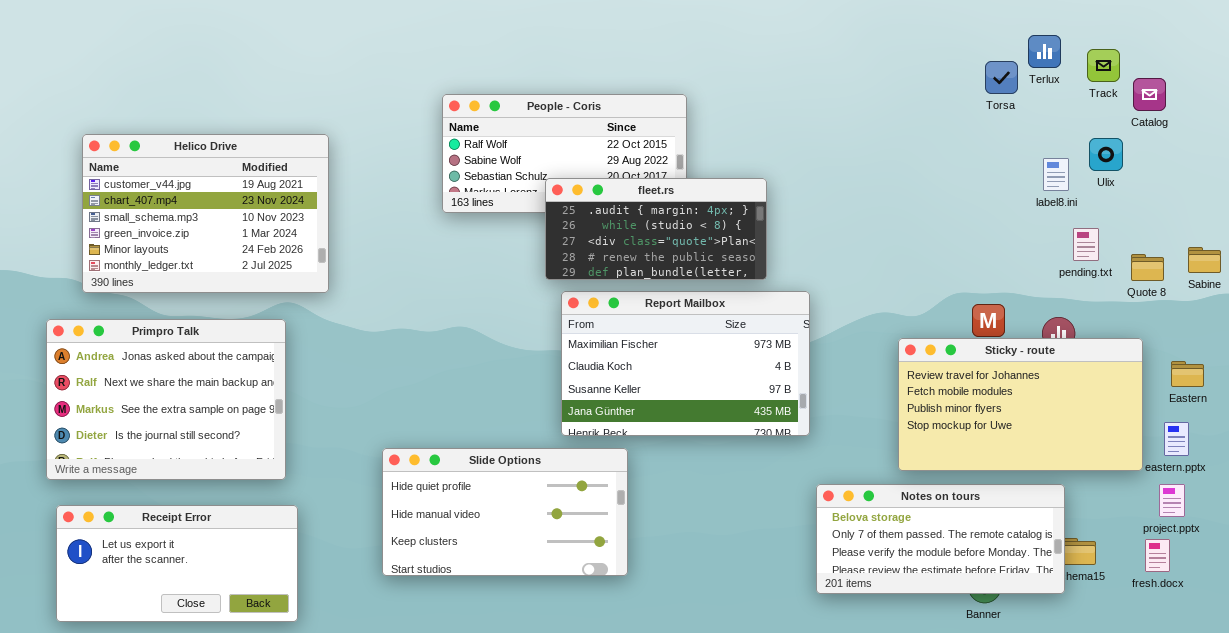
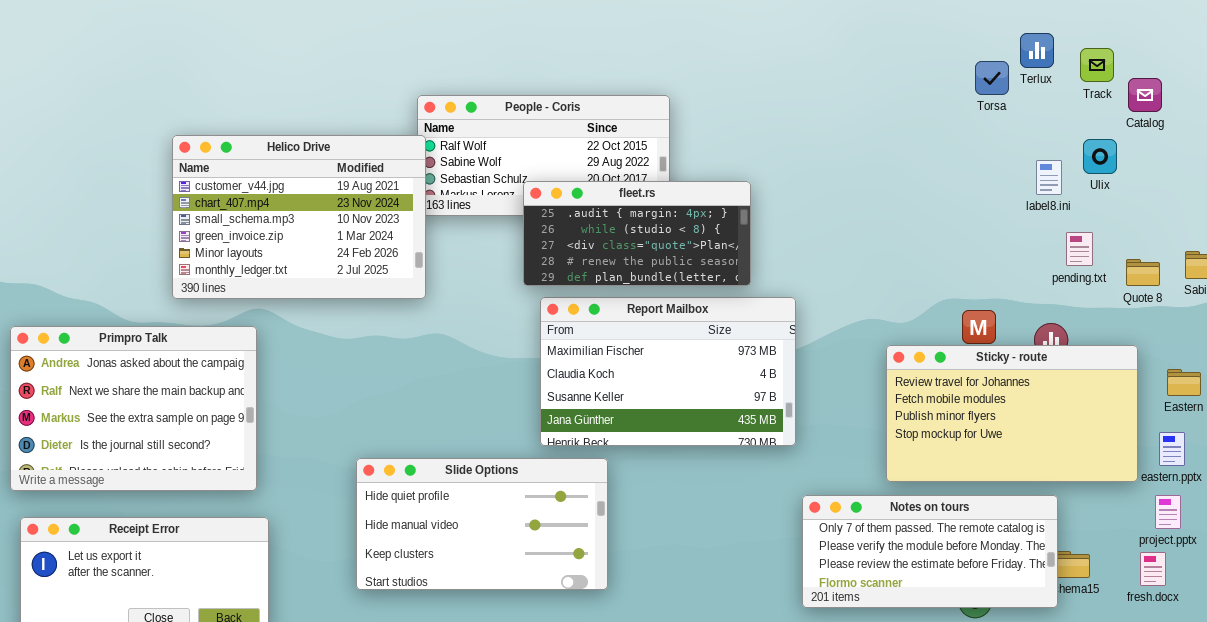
Helico Drive: [82,134,329,293] -> [172,135,426,299], moved
Notes on tours: [816,484,1065,594] -> [802,495,1058,608], scrolled down 1 row

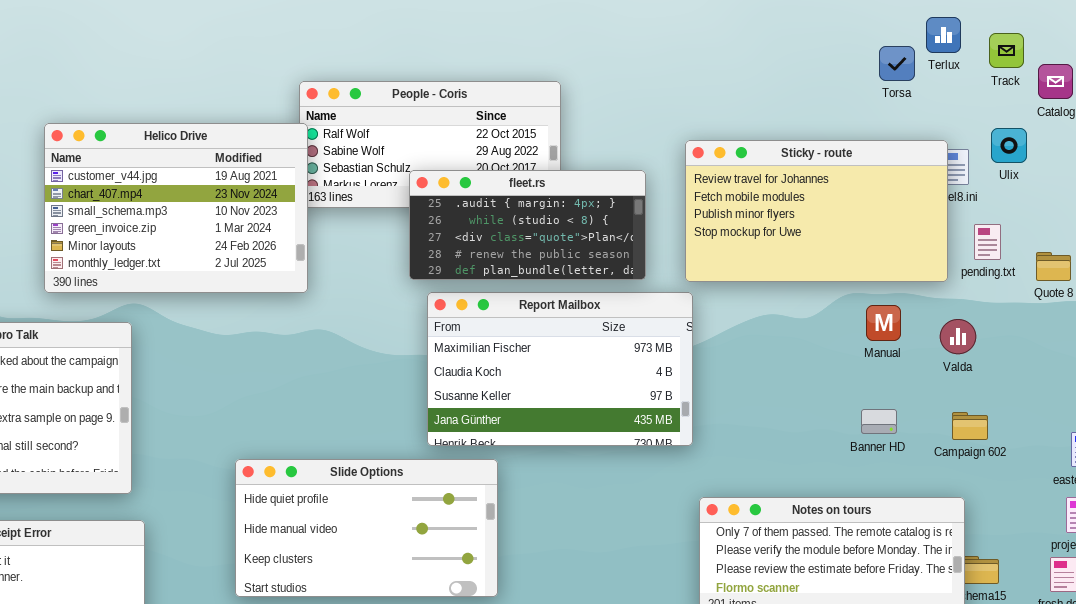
Sticky - route: [886,345,1138,482] -> [685,140,948,282], moved

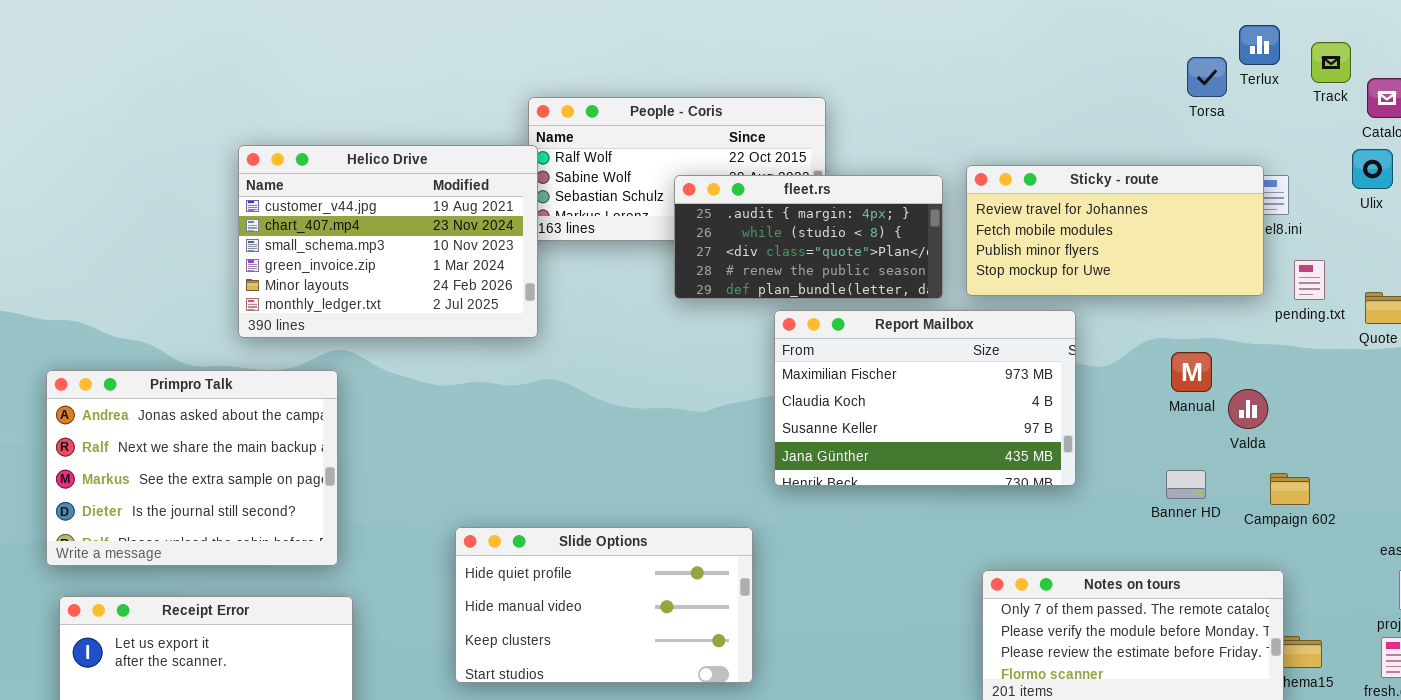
Ulix: [991,128,1027,163] -> [1352,149,1393,189], moved
Sticky - route: [685,140,948,282] -> [966,165,1264,296], resized
fleet.rs: [409,170,646,280] -> [674,175,943,299], moved
Report Mailbox: [427,292,693,446] -> [774,310,1076,486], moved
Valda: [940,319,976,354] -> [1228,389,1268,429], moved

